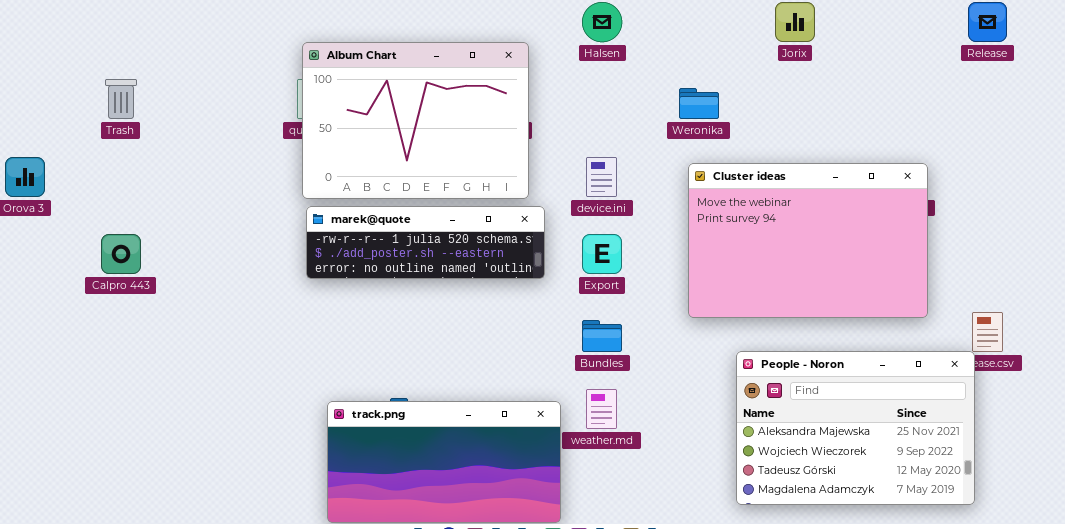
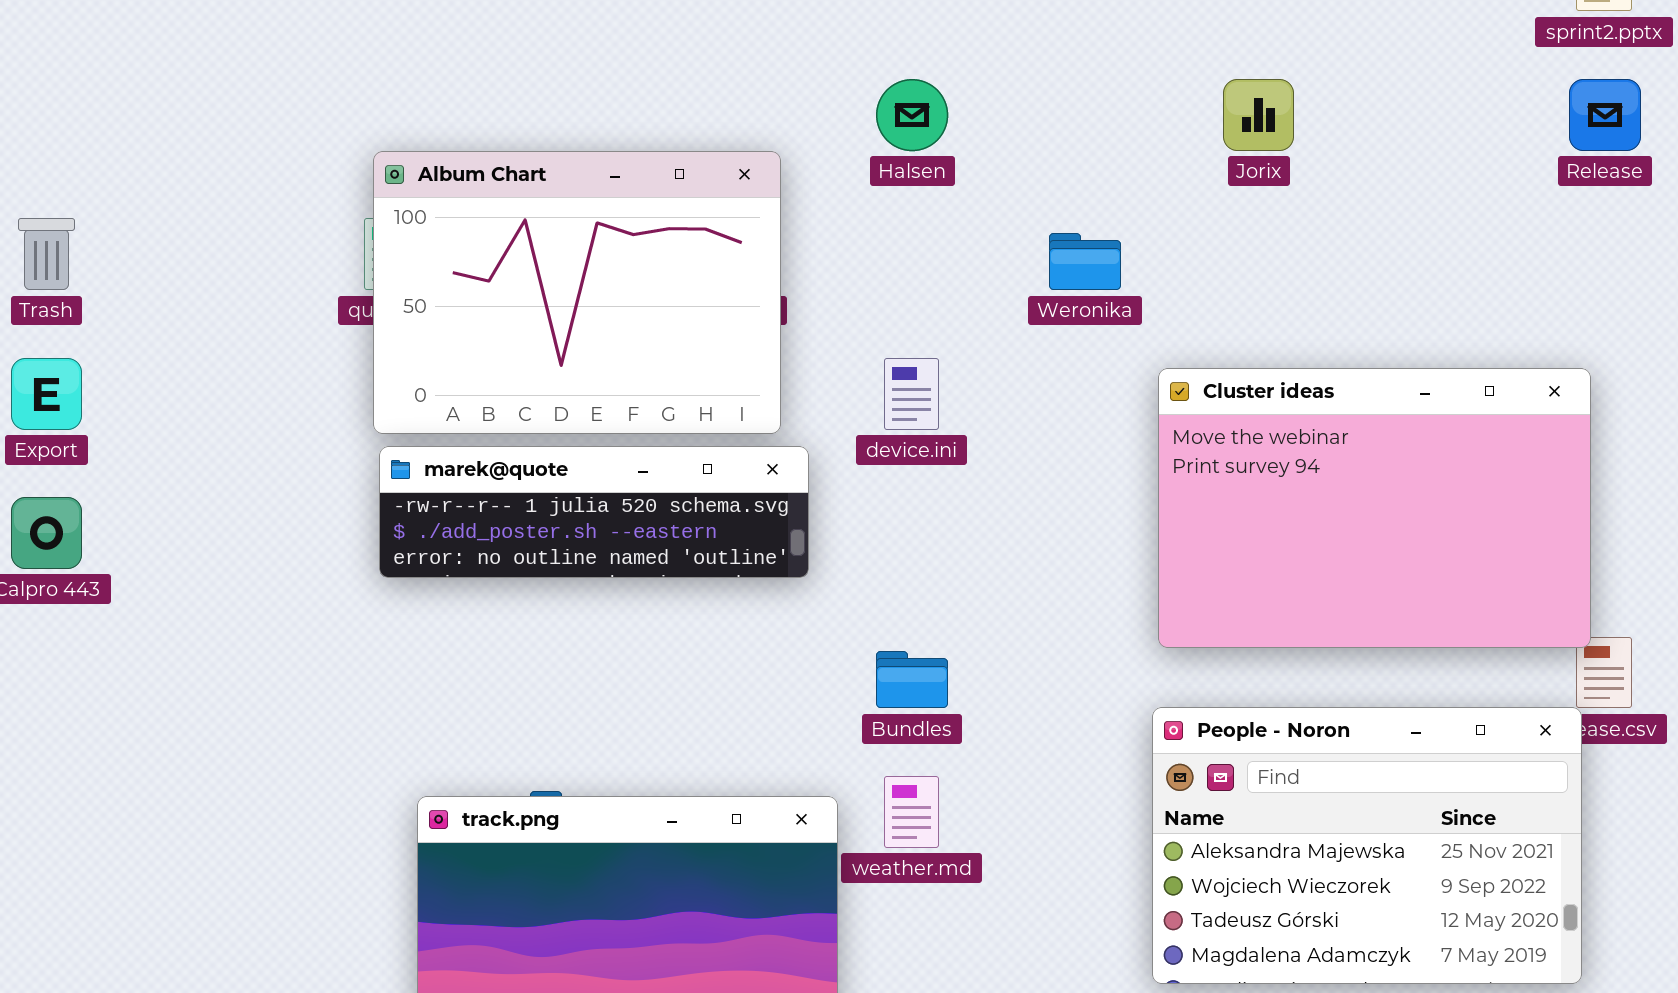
Cluster ideas: [688,163,928,318] -> [1158,368,1591,648], moved
Export: [582,234,622,274] -> [11,358,82,430], moved

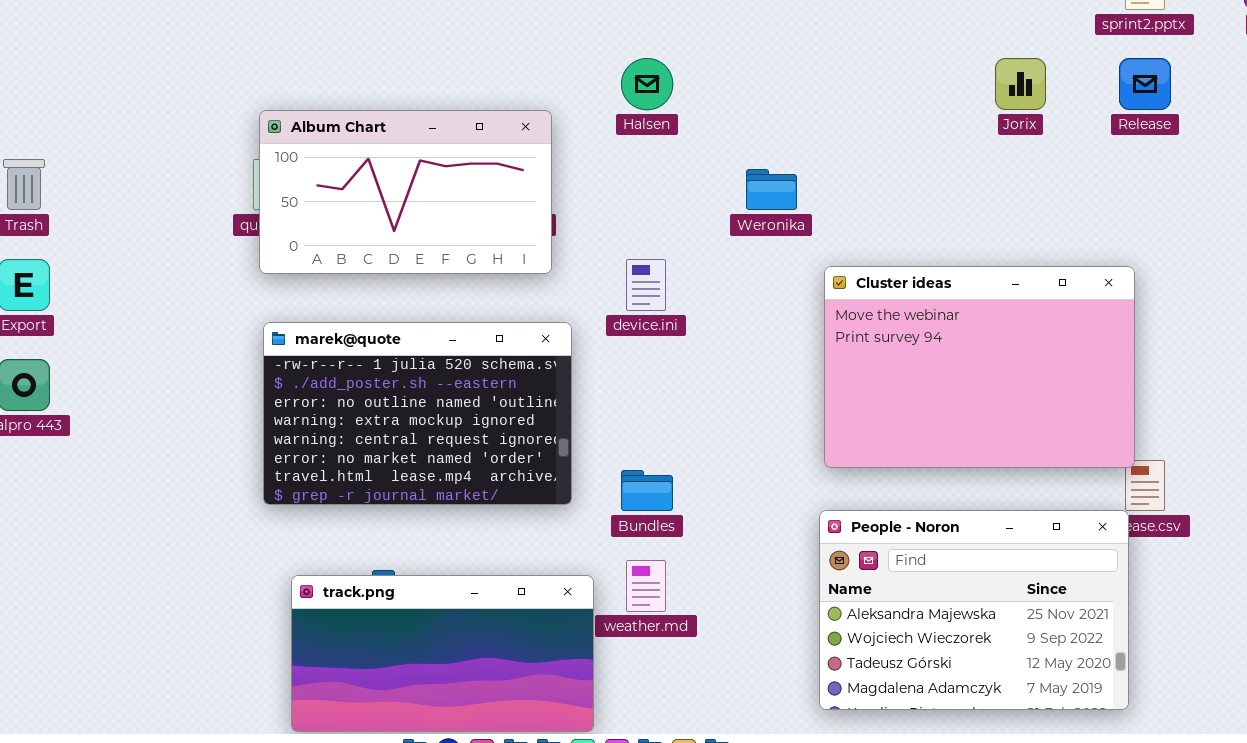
Jorix: [1223,79,1294,151] -> [995,58,1046,110], moved
Album Chart: [373,151,781,434] -> [259,110,552,274], resized
marek@quote: [379,446,809,578] -> [263,322,572,505], resized

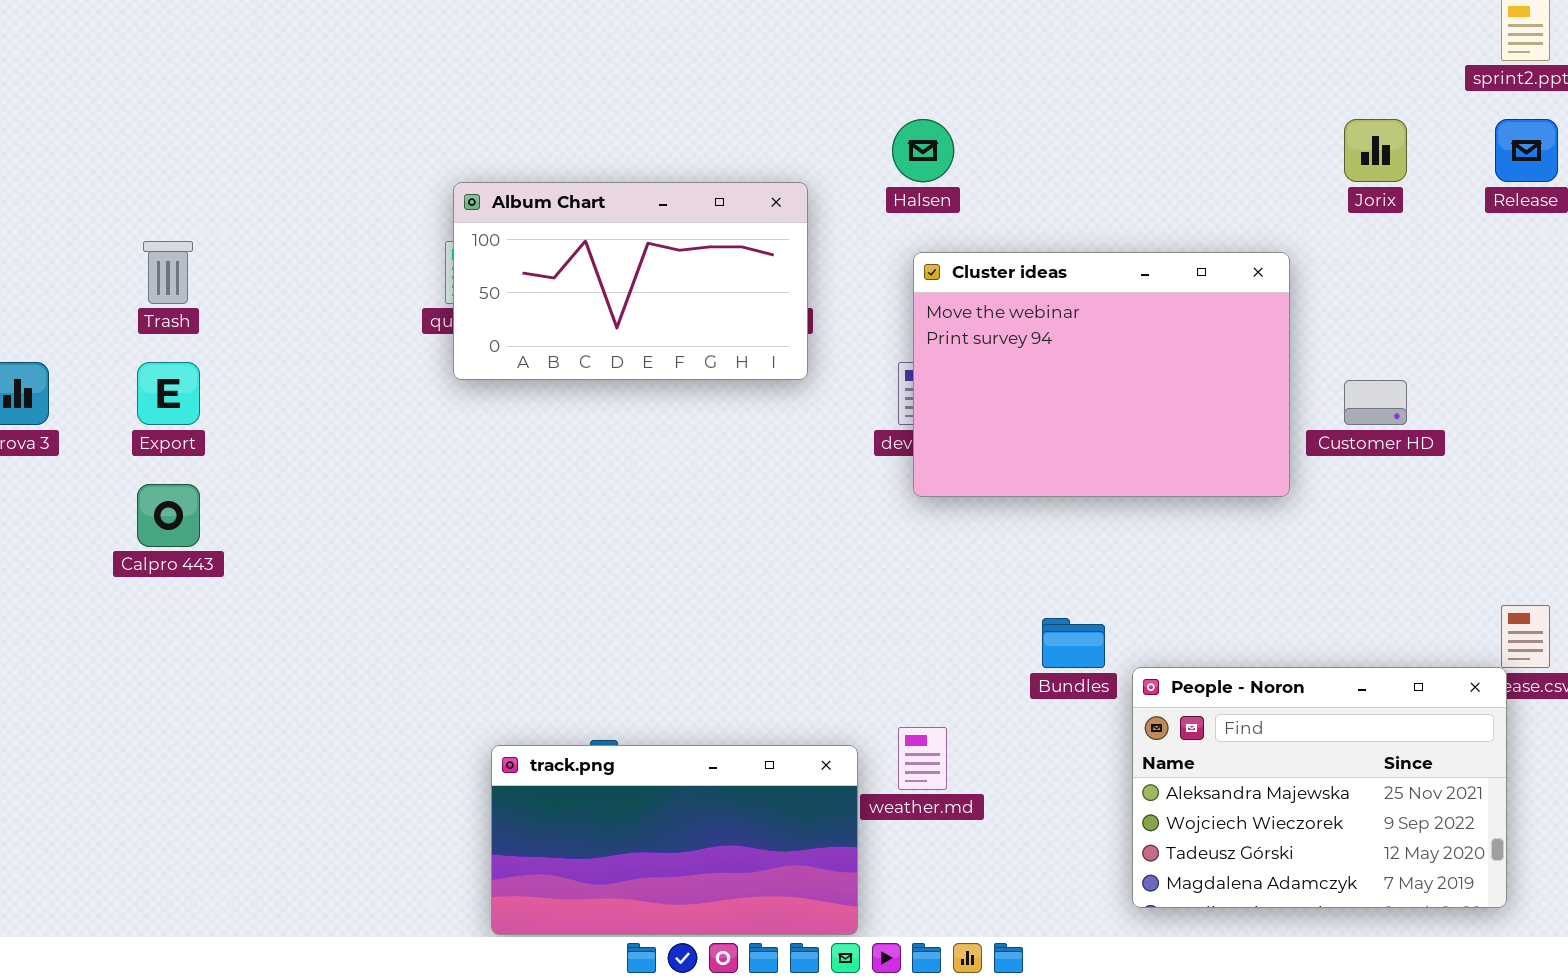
Cluster ideas: [824,266,1135,468] -> [913,252,1290,497], moved
marek@quote: [263,322,572,505] -> none, closed
Bundles: [621,470,673,511] -> [1042,618,1105,668], moved

